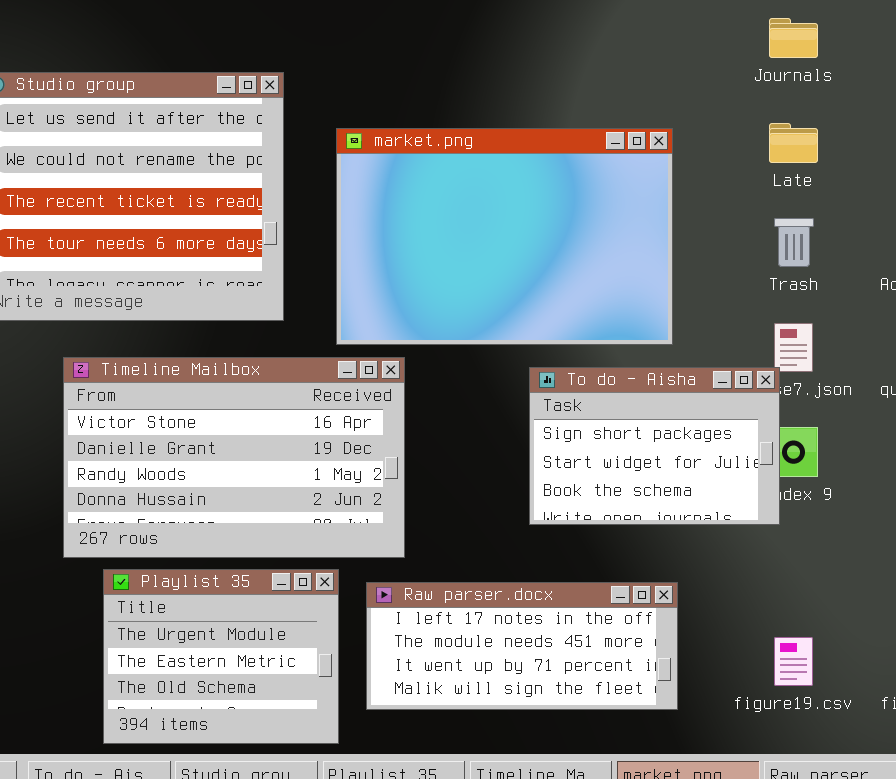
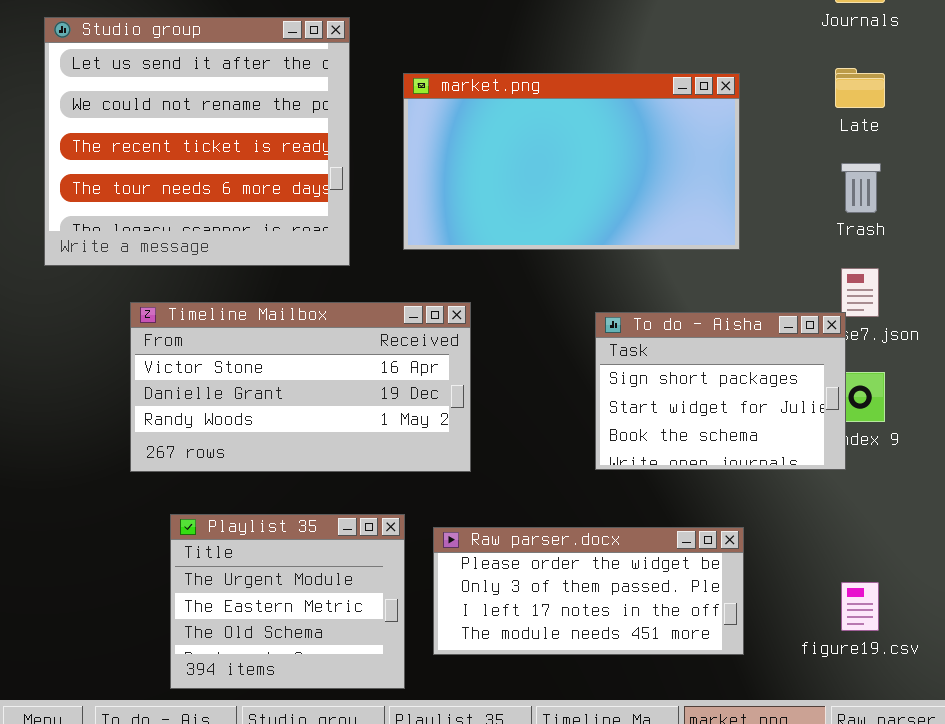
market.png: [336,128,673,345] -> [403,73,740,250], resized
Timeline Mailbox: [63,357,405,558] -> [130,302,471,472], resized
Raw parser.docx: [366,582,678,710] -> [433,527,744,655], scrolled up 2 rows

